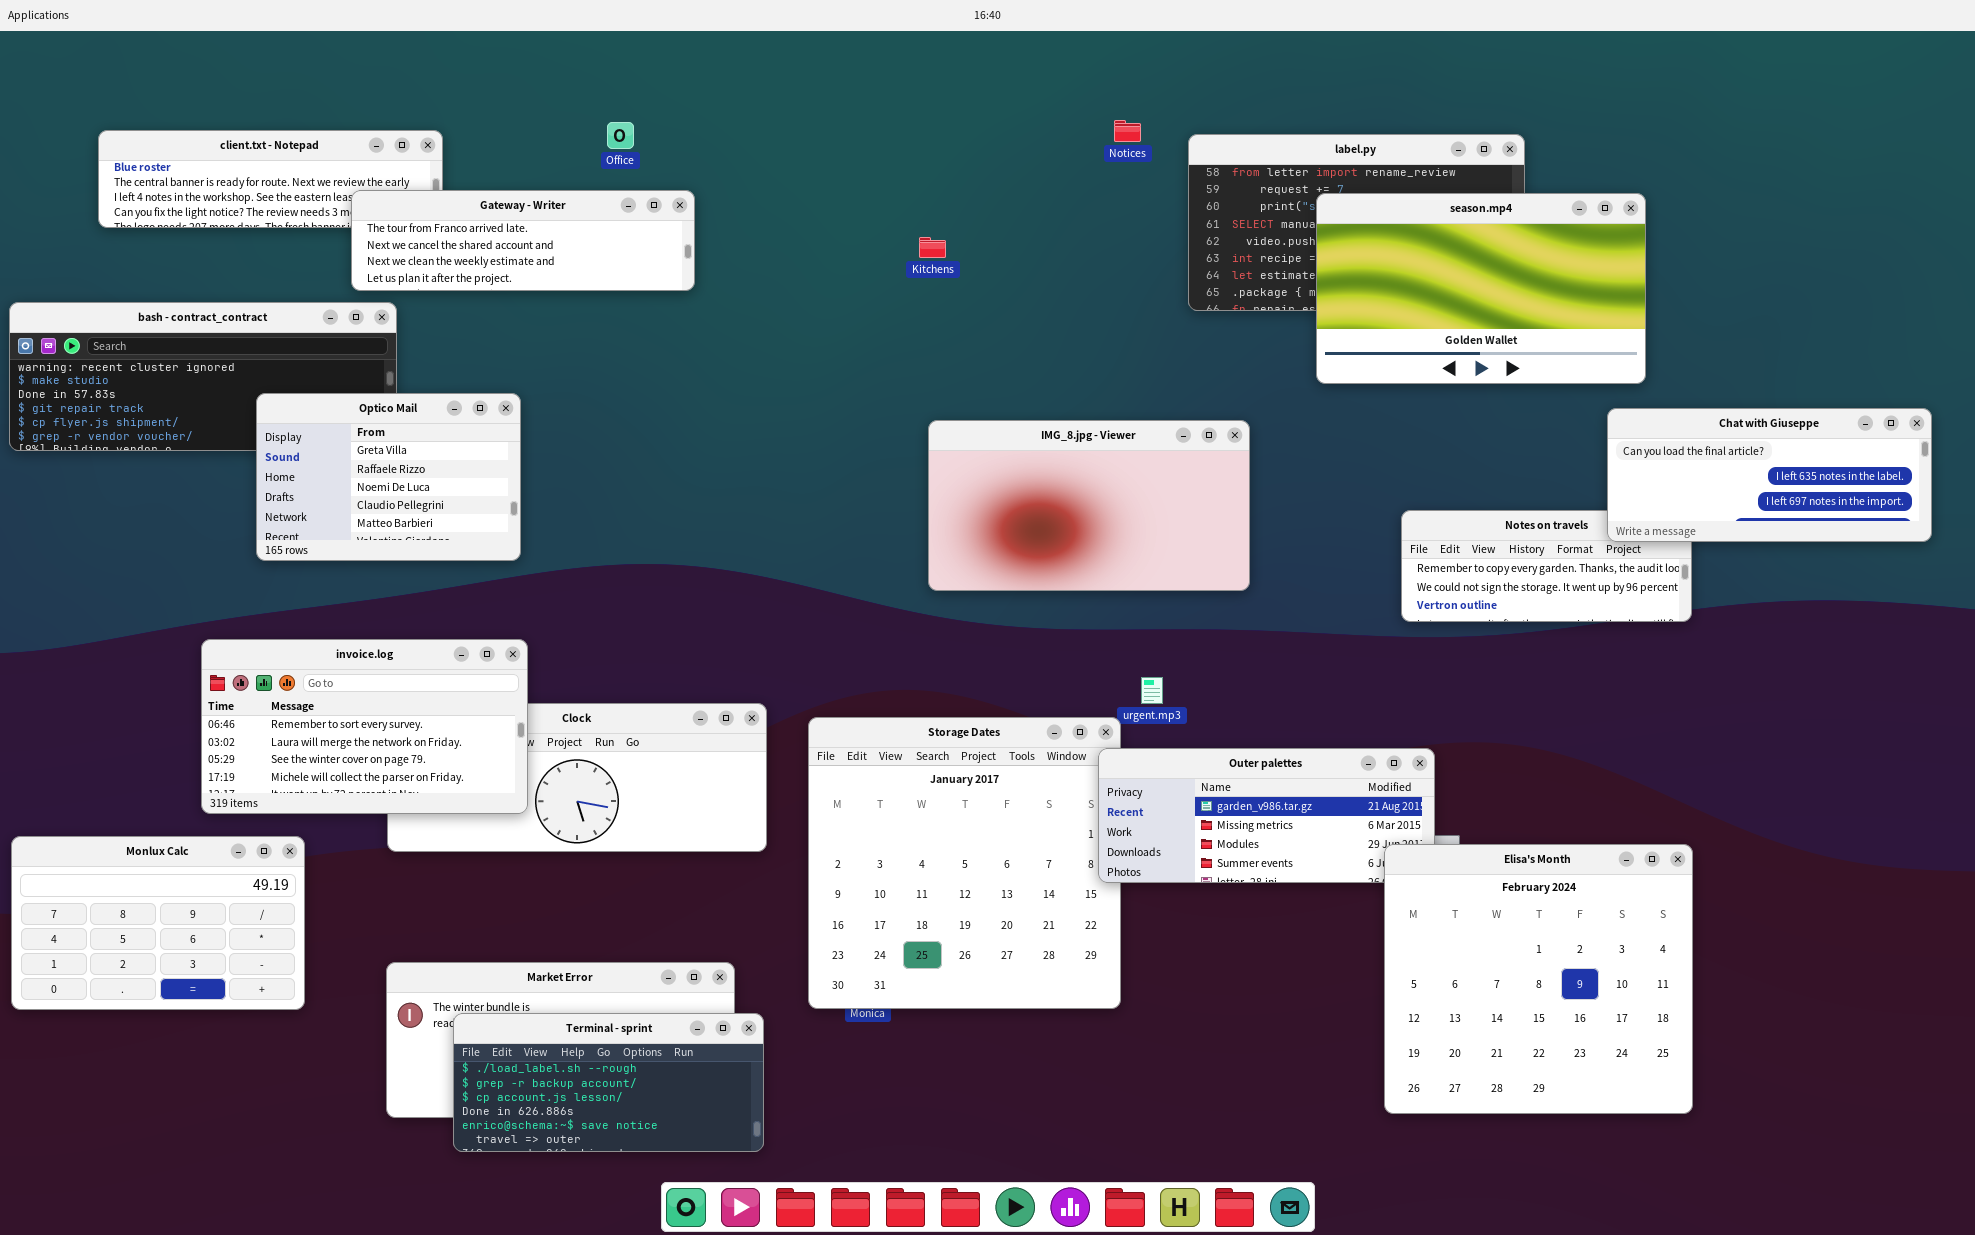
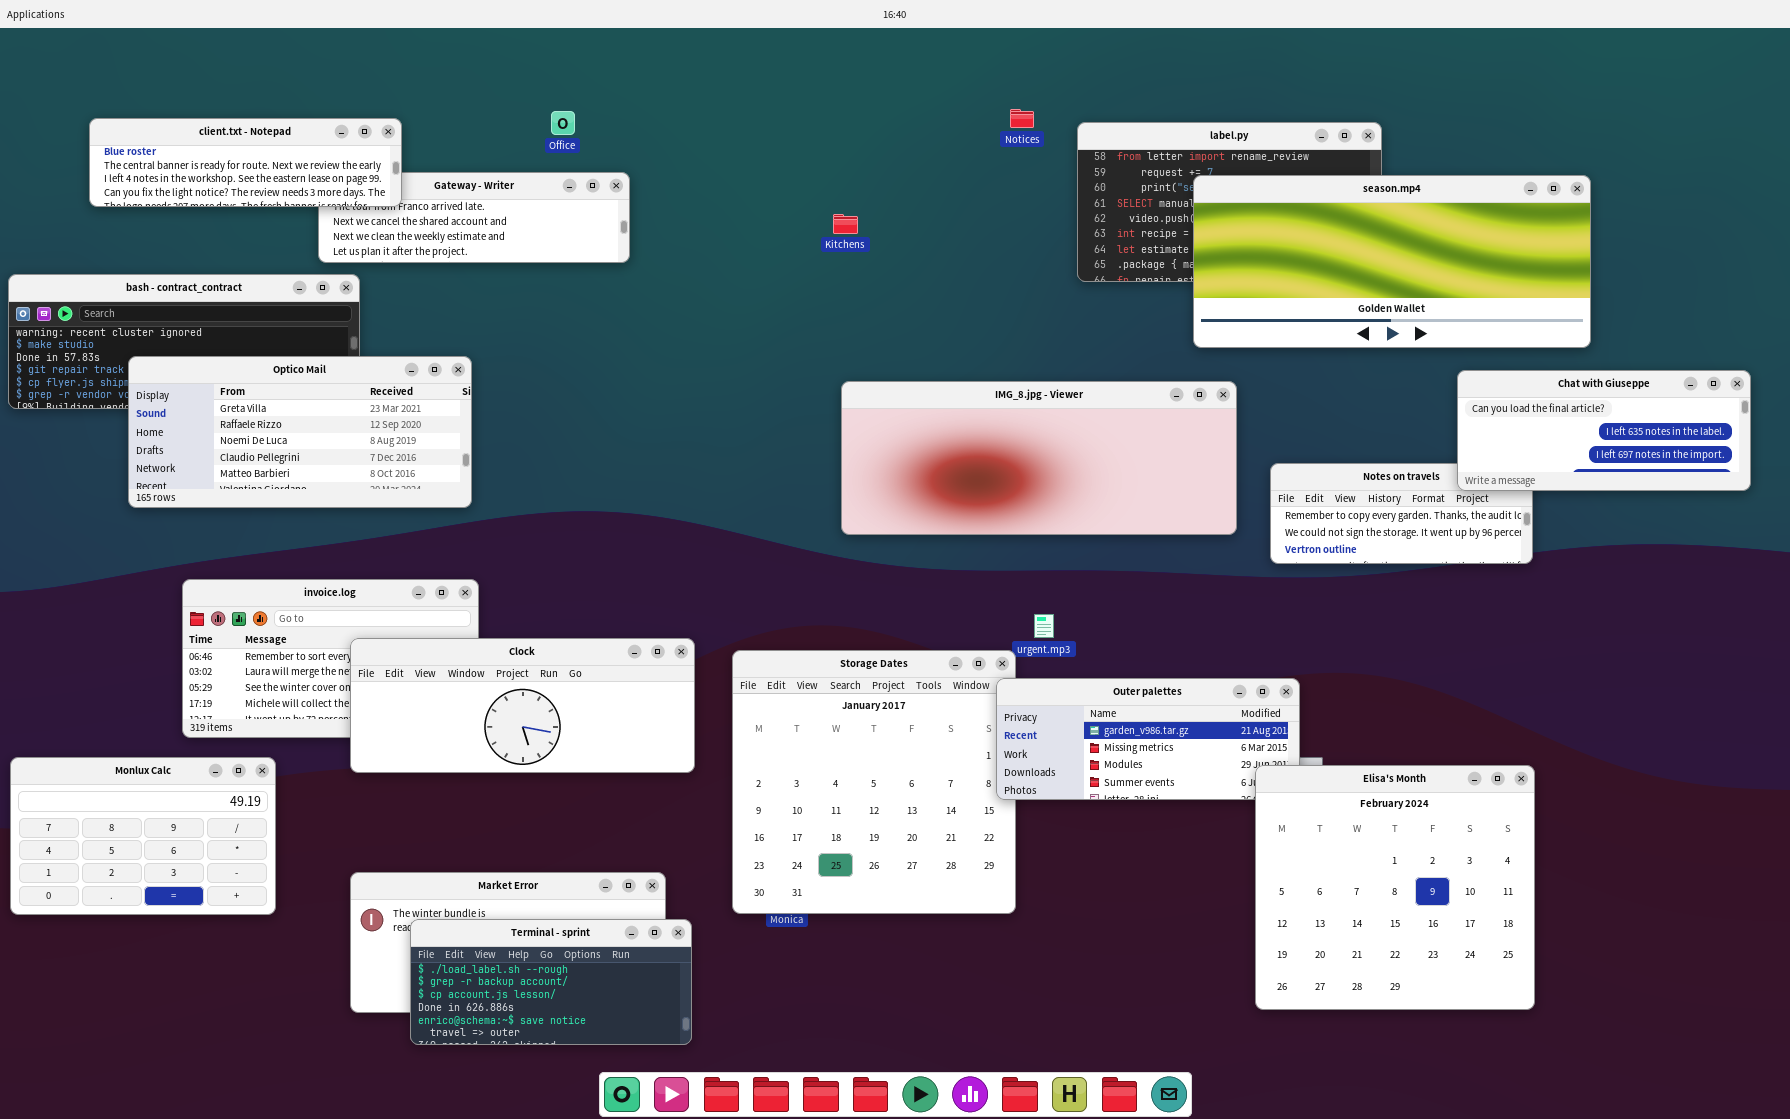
client.txt - Notepad: [98,130,443,228] -> [89,118,402,207], raised
season.mp4: [1316,193,1646,384] -> [1193,175,1591,348], resized
Optico Mail: [256,393,521,561] -> [128,356,472,508], resized
IMG_8.jpg - Viewer: [928,420,1250,591] -> [841,381,1237,535], resized
Clock: [387,703,767,852] -> [350,638,695,773], raised

